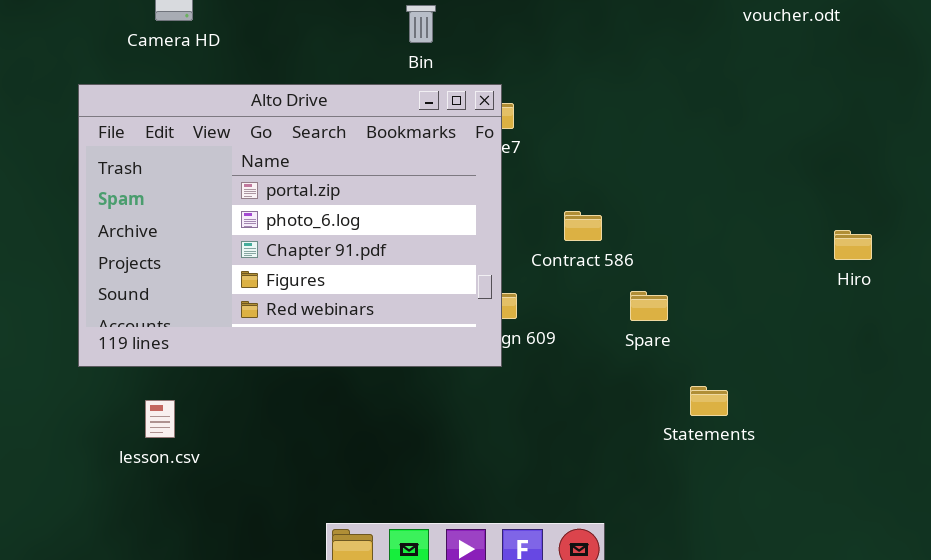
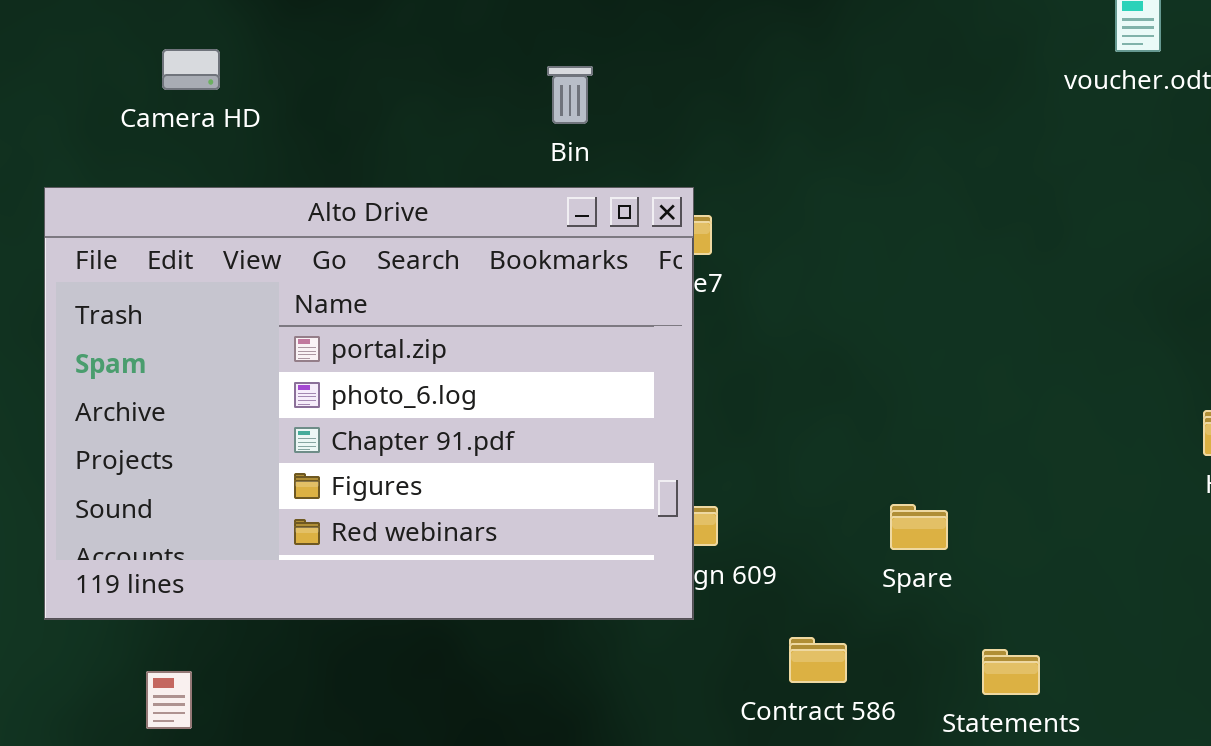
Contract 586: [564,211,602,241] -> [789,637,847,683], moved

